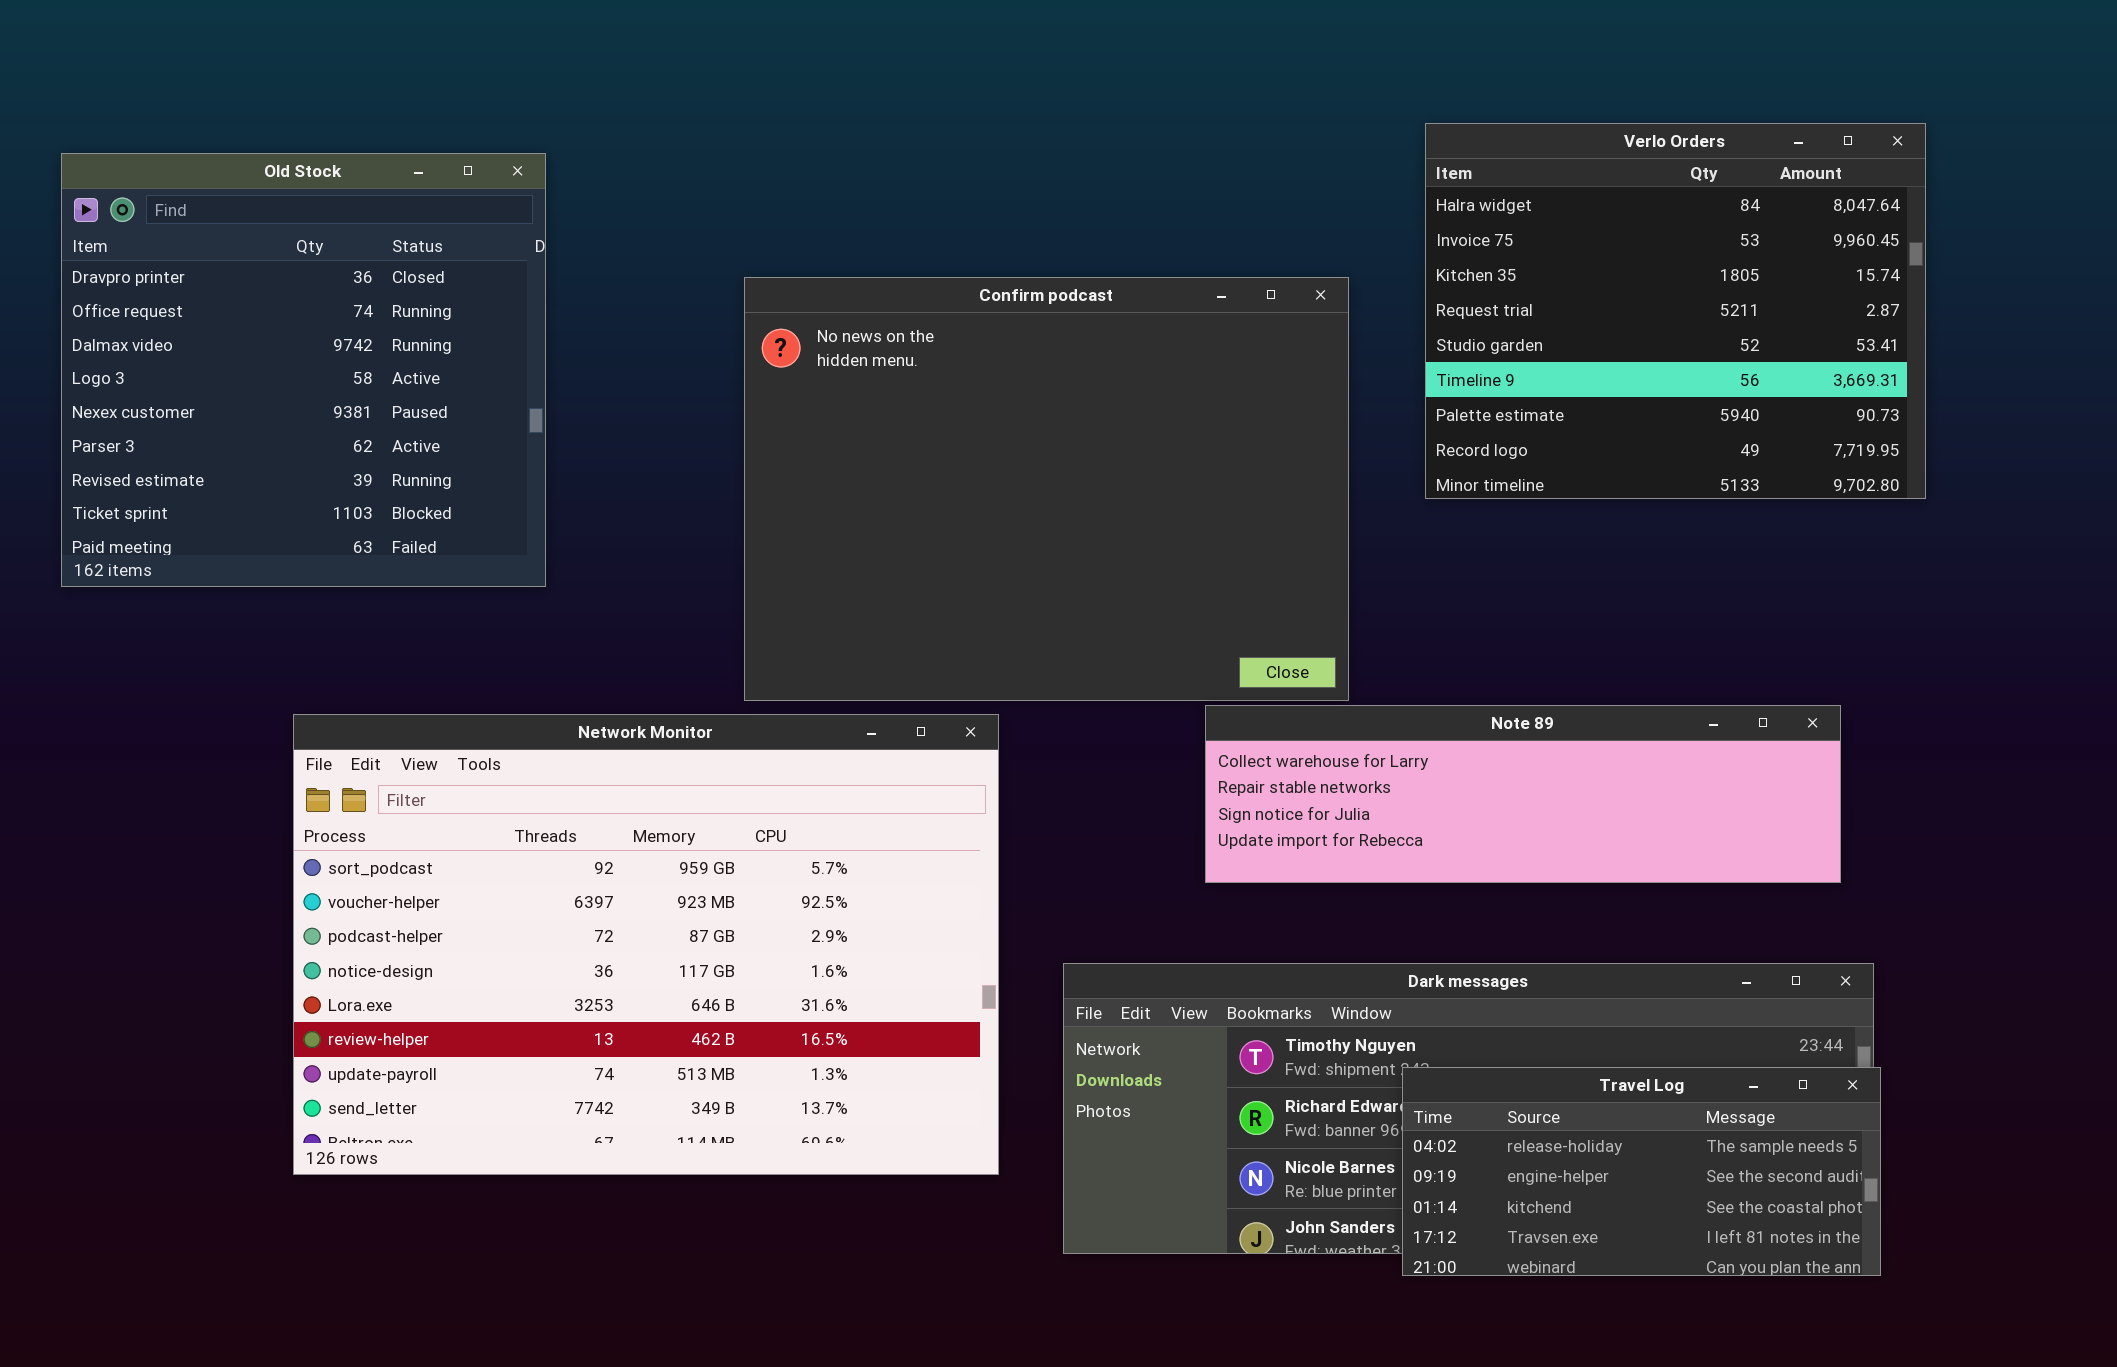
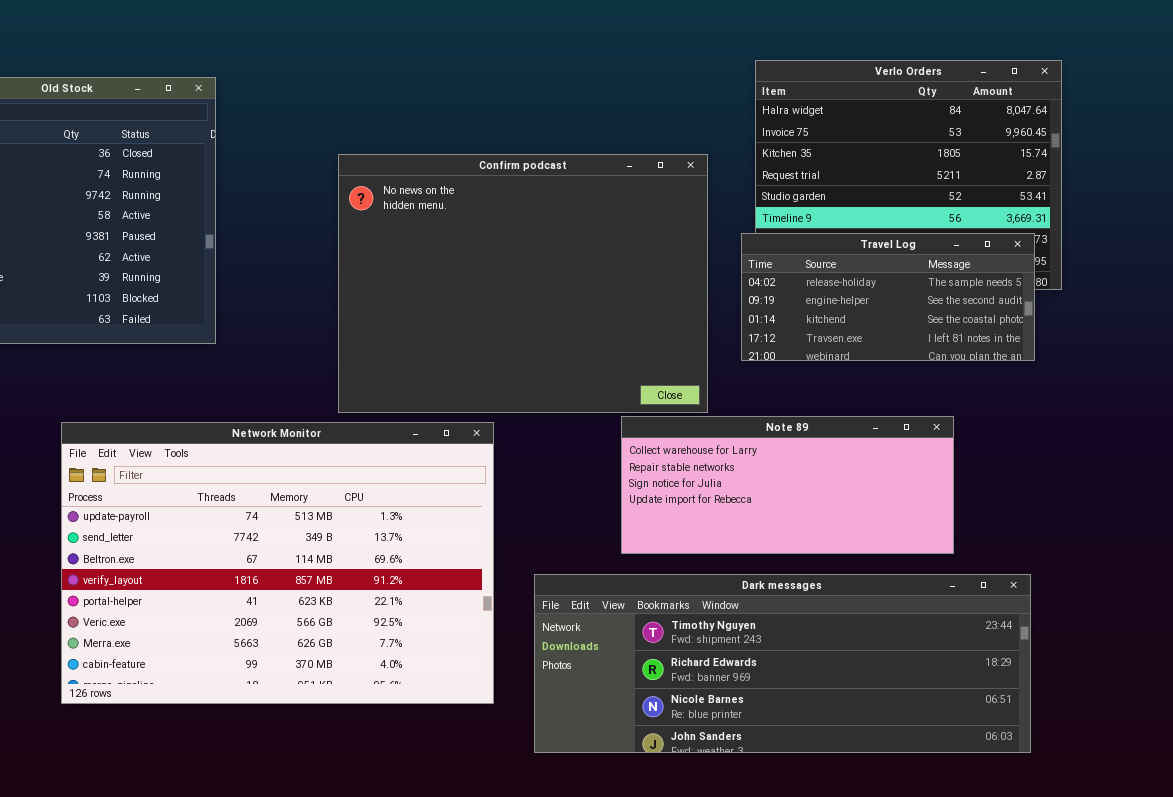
Note 89: [1205,705,1841,883] -> [621,416,954,554], resized
Network Monitor: [293,714,999,1175] -> [61,422,494,704], scrolled down 6 rows
Travel Log: [1402,1067,1881,1276] -> [741,233,1035,361], moved

